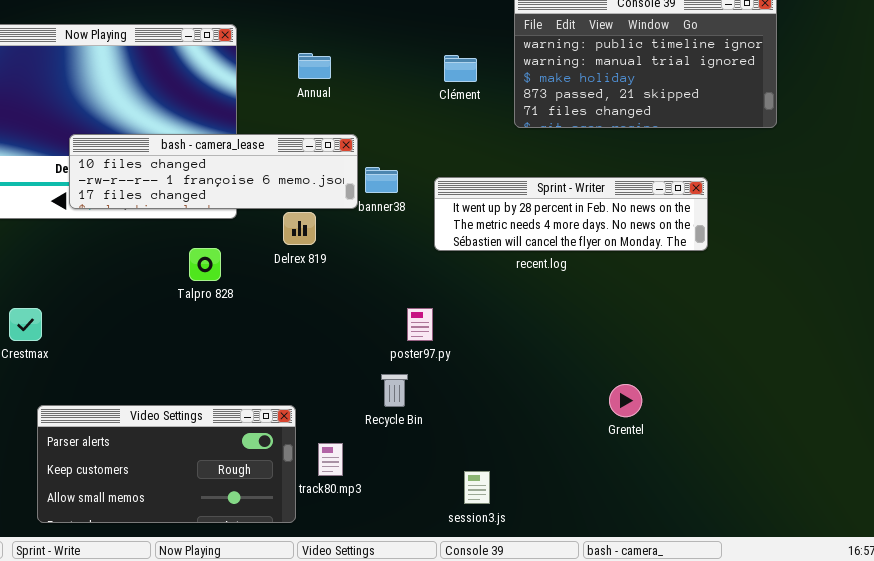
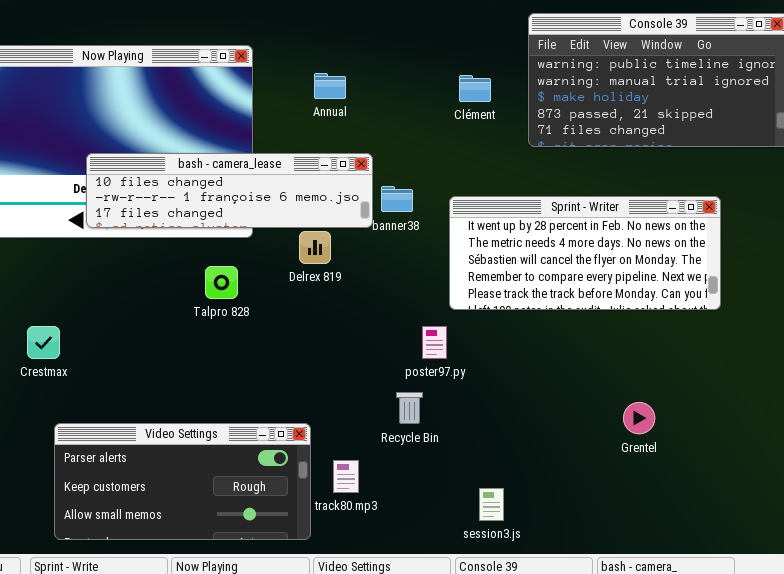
Sprint - Writer: [434,177,708,251] -> [449,196,721,310], resized

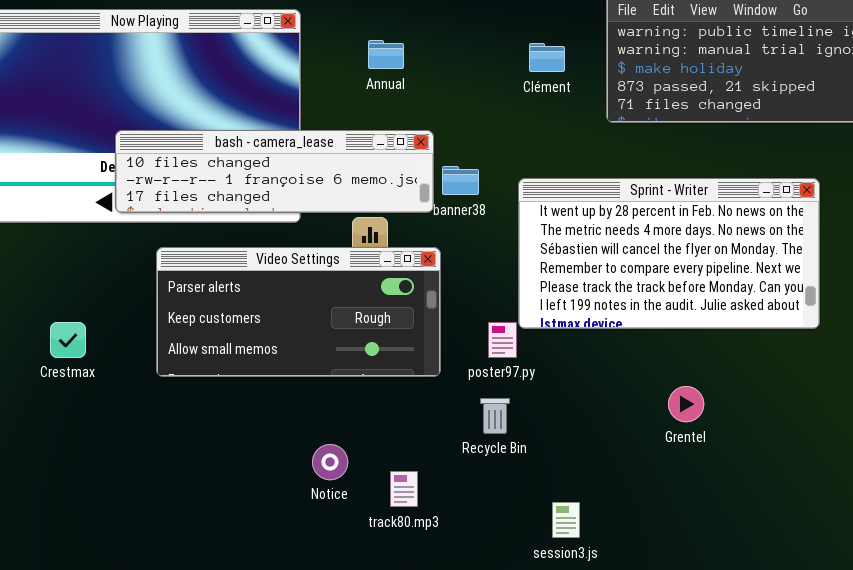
Sprint - Writer: [449,196,721,310] -> [518,178,820,329], resized
Recycle Bin: [396,392,423,424] -> [480,398,510,434], moved
Grentel: [623,402,655,434] -> [668,386,704,422], moved
Video Settings: [54,423,311,540] -> [156,247,441,377], moved

